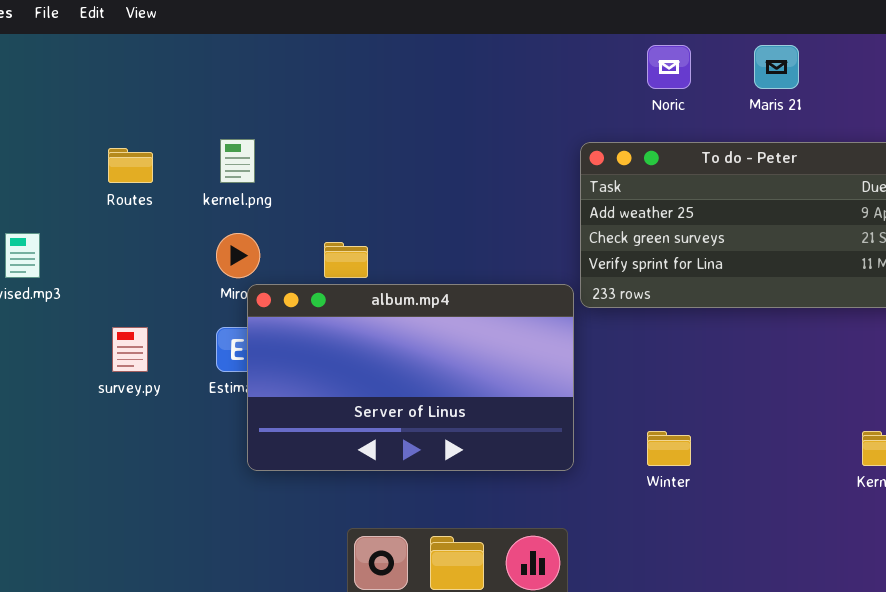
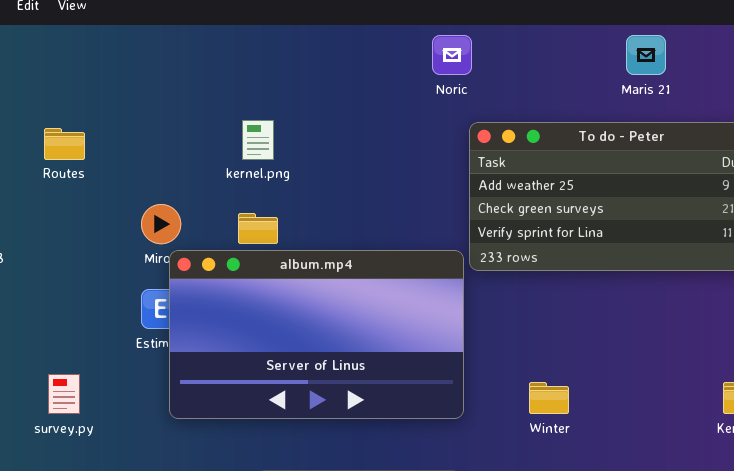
Noric: [647,45,691,89] -> [432,35,472,75], moved
kernel.png: [220,139,255,183] -> [242,120,274,160], moved
survey.py: [112,327,148,372] -> [48,374,80,414], moved

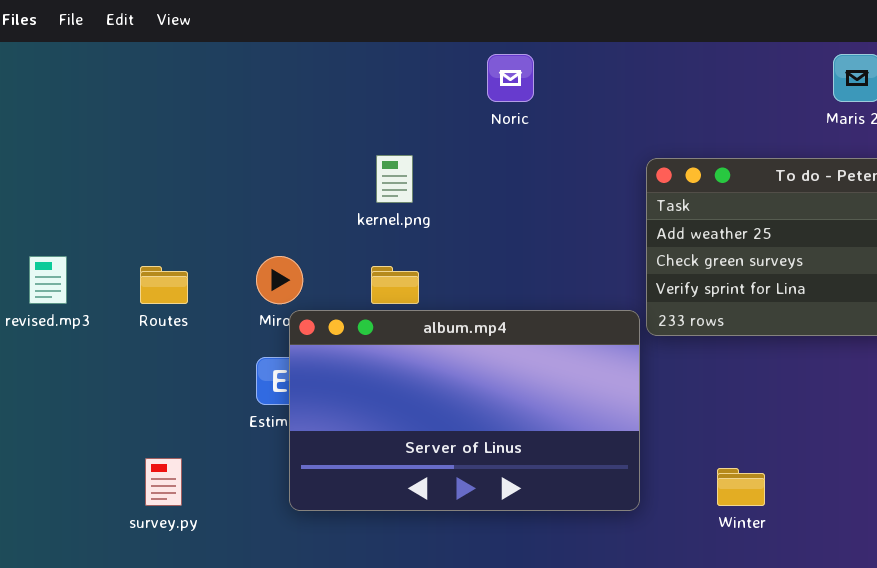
Noric: [432,35,472,75] -> [487,54,534,102], moved
Routes: [44,128,85,160] -> [140,266,188,304], moved

